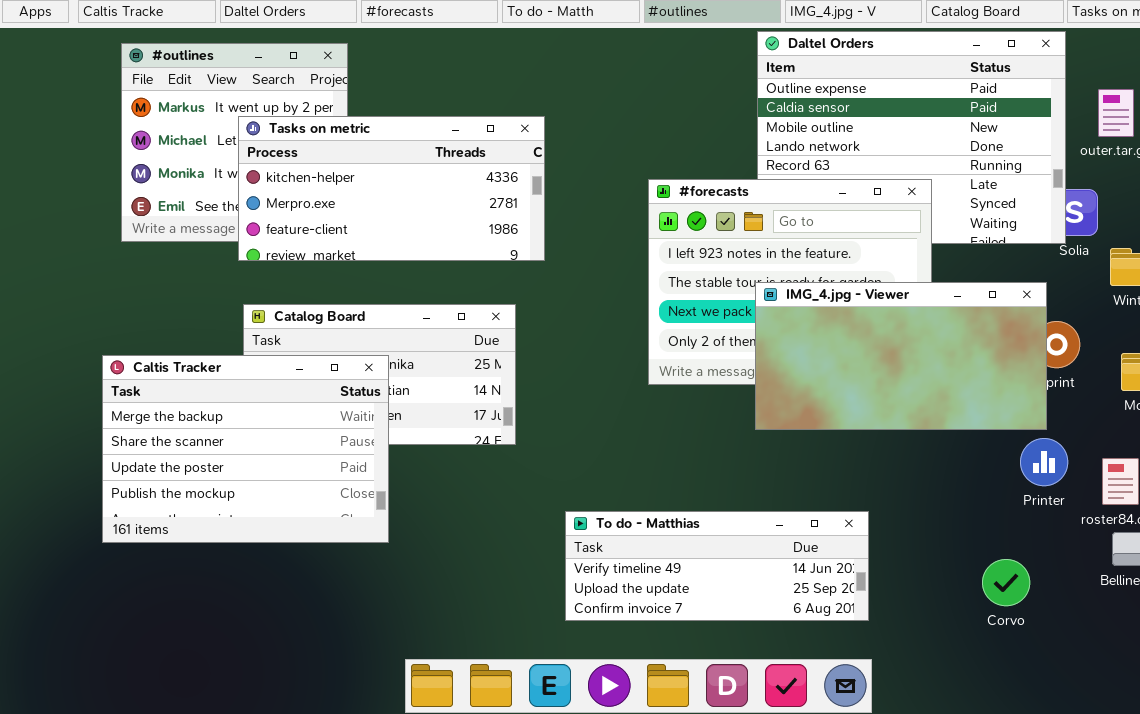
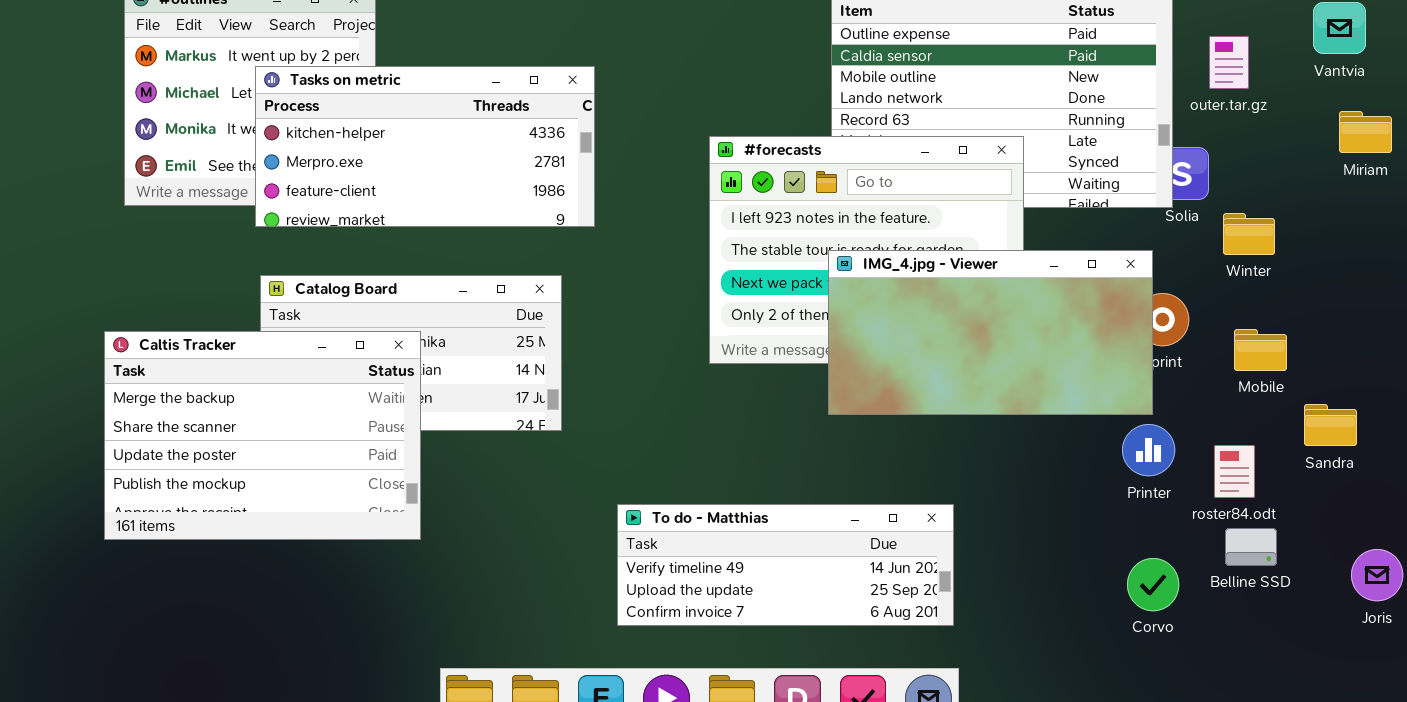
Corvo: [982,559,1030,606] -> [1127,558,1179,611], moved

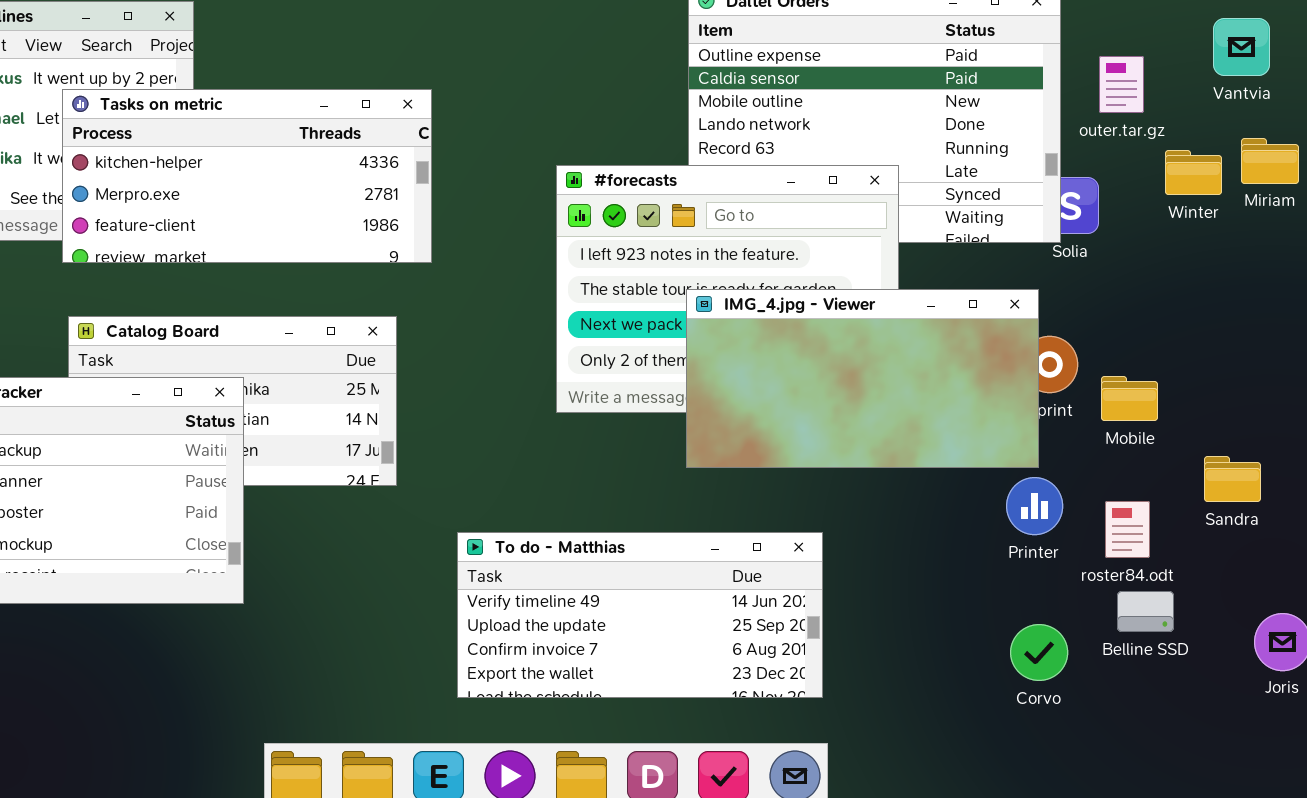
Winter: [1223,213,1275,255] -> [1165,150,1222,195], moved
Mobile: [1234,329,1287,371] -> [1101,376,1158,421], moved
To do - Matthias: [617,504,954,626] -> [457,532,823,698], resized

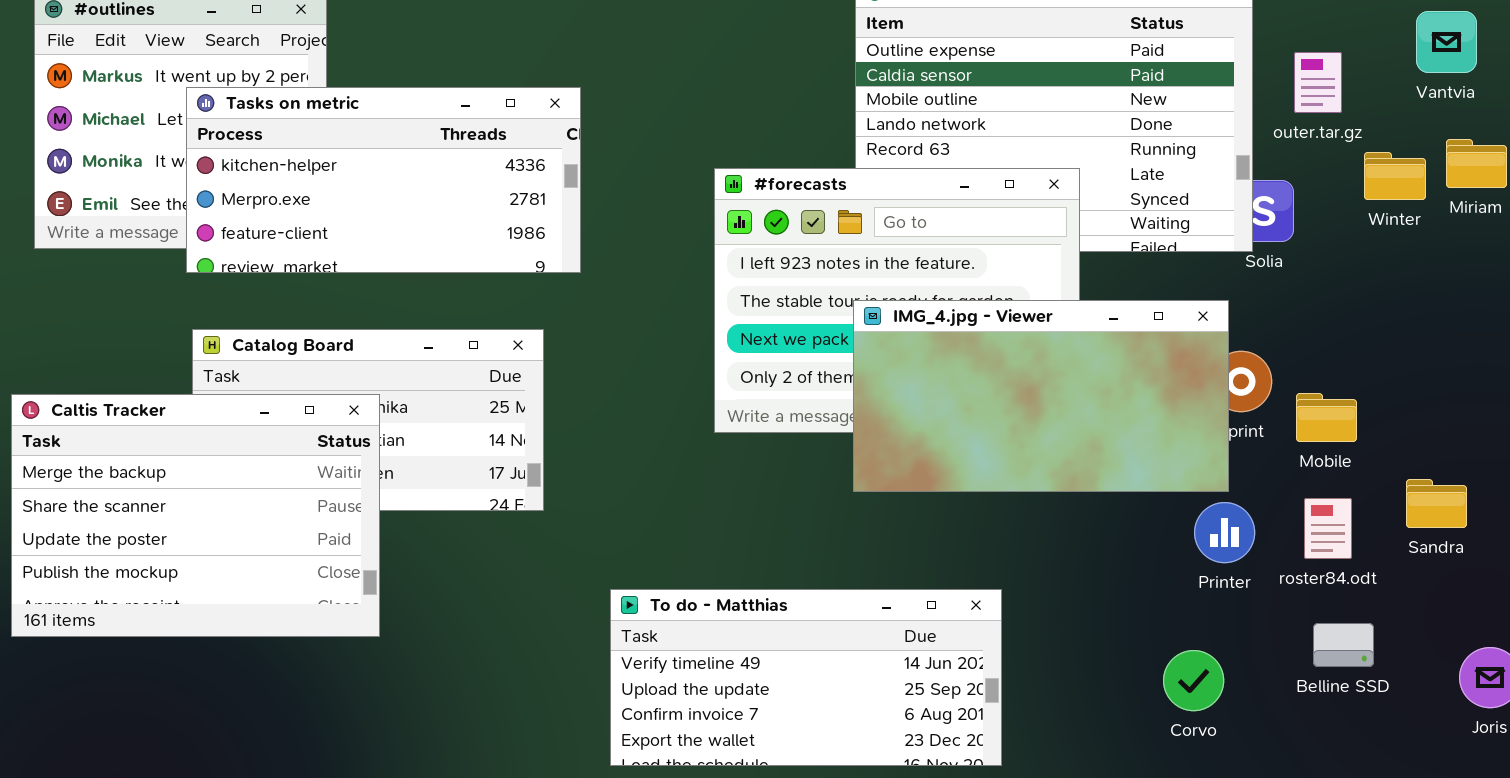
roster84.odt: [1105,501,1150,558] -> [1304,498,1352,559], moved
To do - Matthias: [457,532,823,698] -> [610,589,1002,766], moved
Corvo: [1010,624,1068,681] -> [1163,650,1224,711], moved

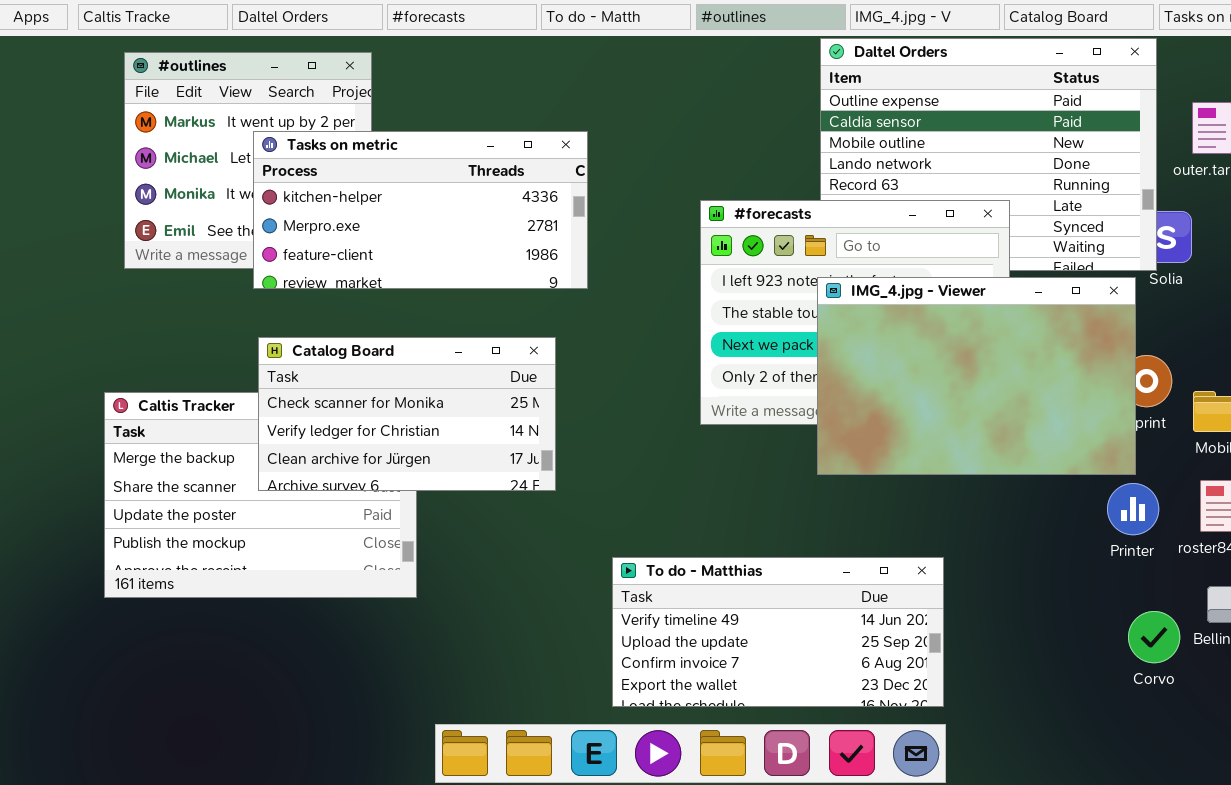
IMG_4.jpg - Viewer: [853,300,1229,492] -> [817,277,1136,475], resized
Catalog Board: [192,329,544,511] -> [258,337,556,491], raised
Corvo: [1163,650,1224,711] -> [1128,611,1180,663], moved

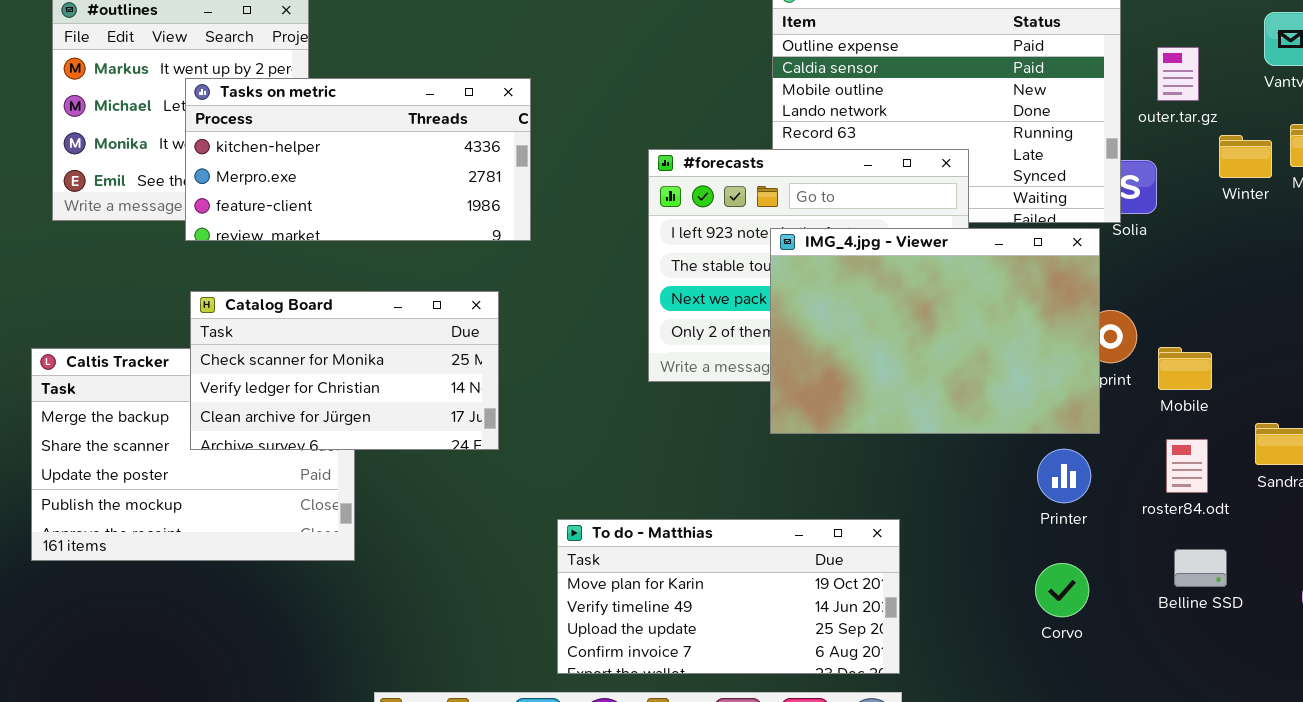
Printer: [1107,483,1159,535] -> [1037,449,1091,503], moved
To do - Matthias: [612,557,944,707] -> [557,519,900,674], scrolled up 1 row
Corvo: [1128,611,1180,663] -> [1035,563,1089,617], moved

